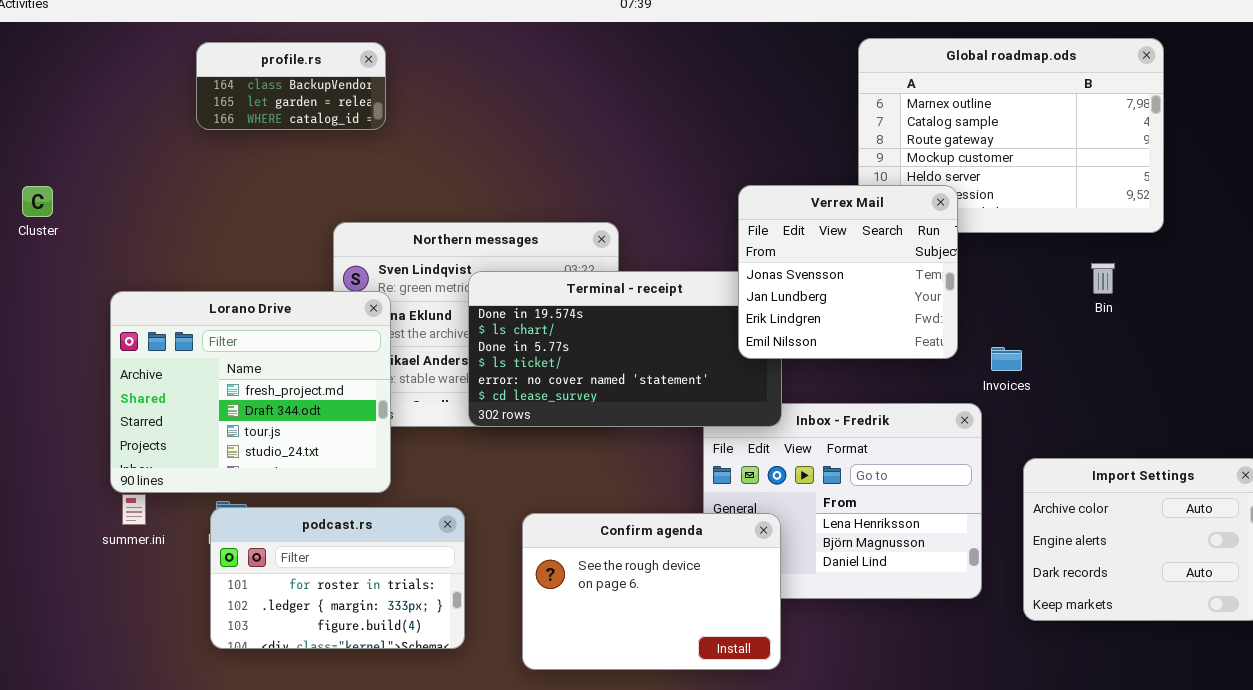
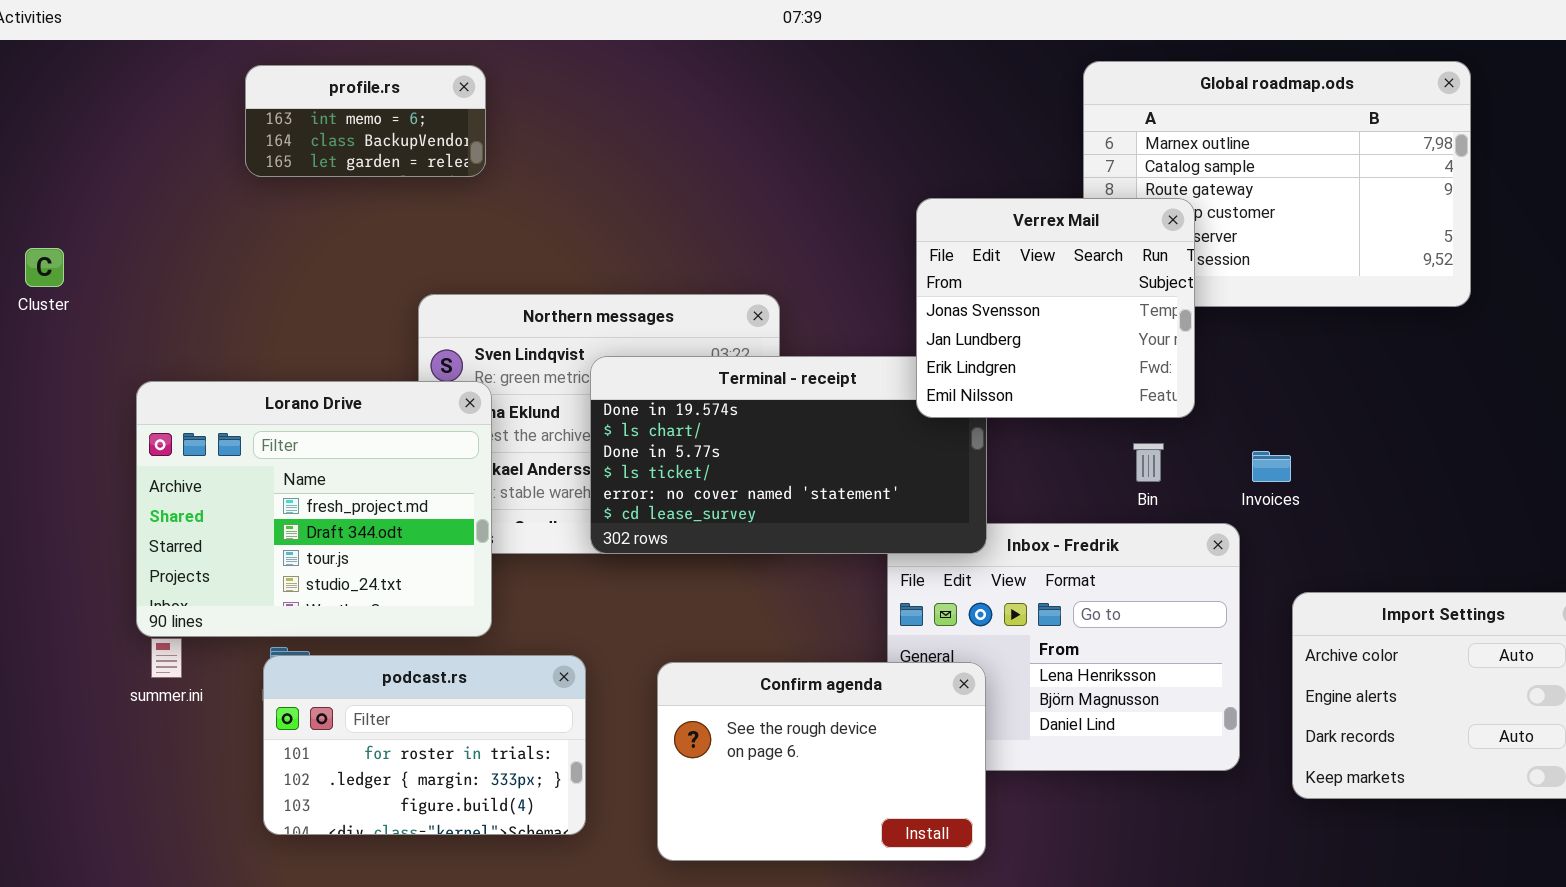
profile.rs: [196,42,386,130] -> [245,65,486,177], scrolled up 1 row
Verrex Mail: [738,185,958,359] -> [916,198,1195,418], moved
Bin: [1091,263,1115,294] -> [1133,443,1164,482], moved

